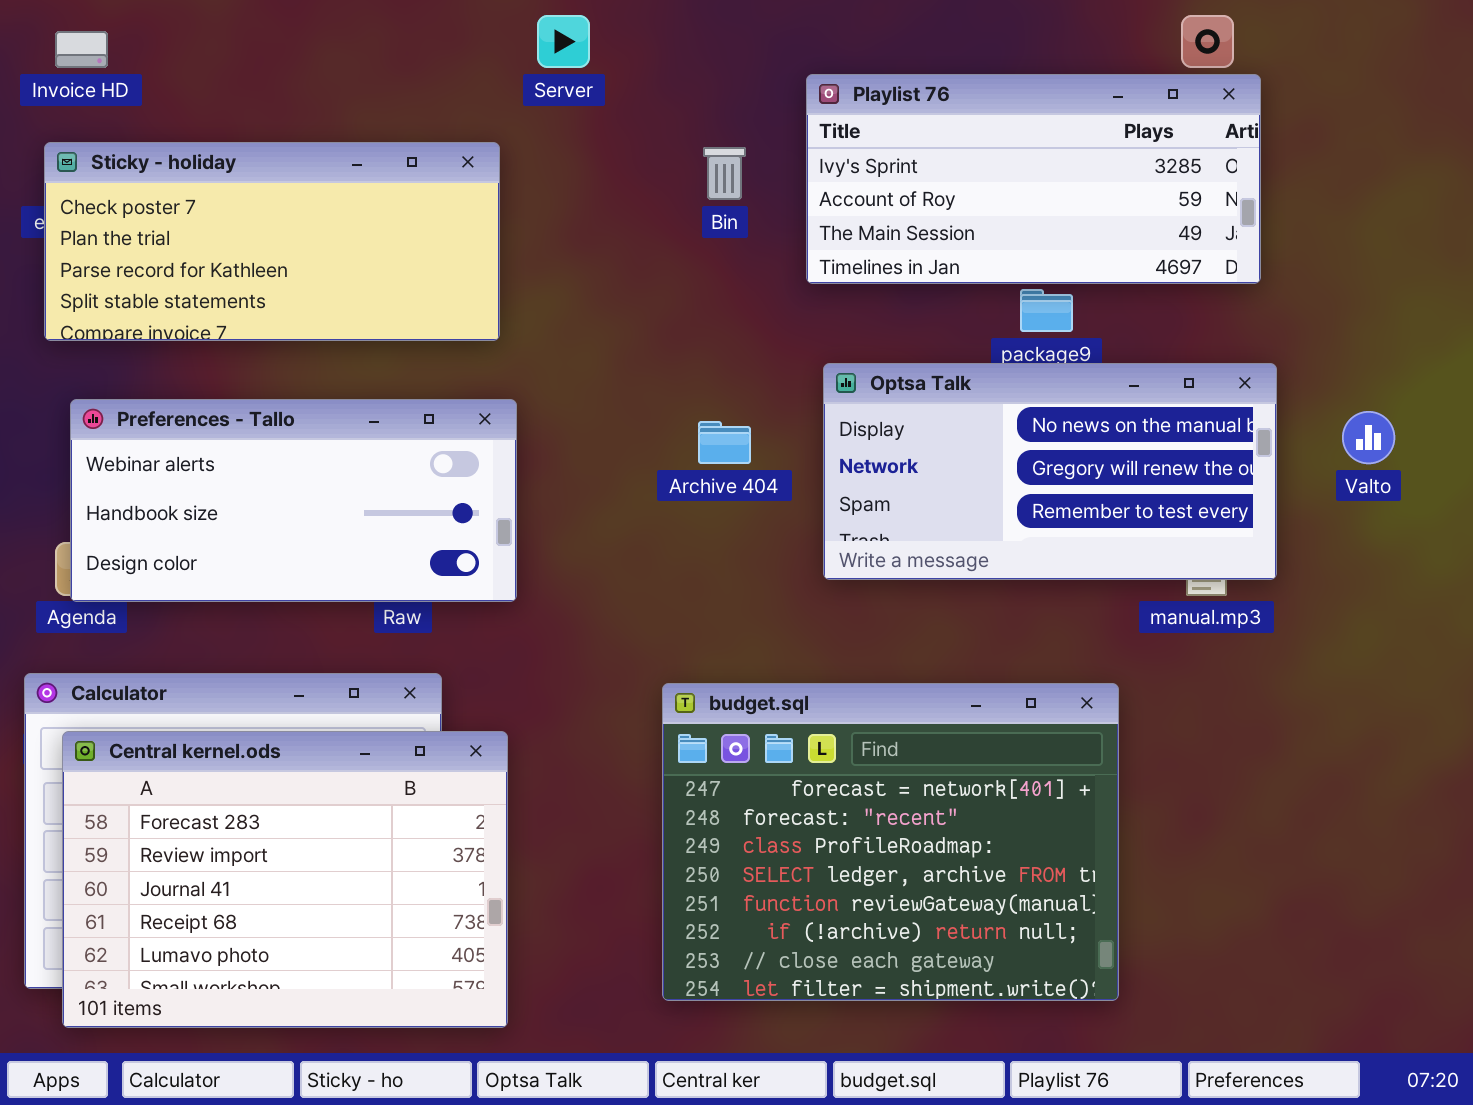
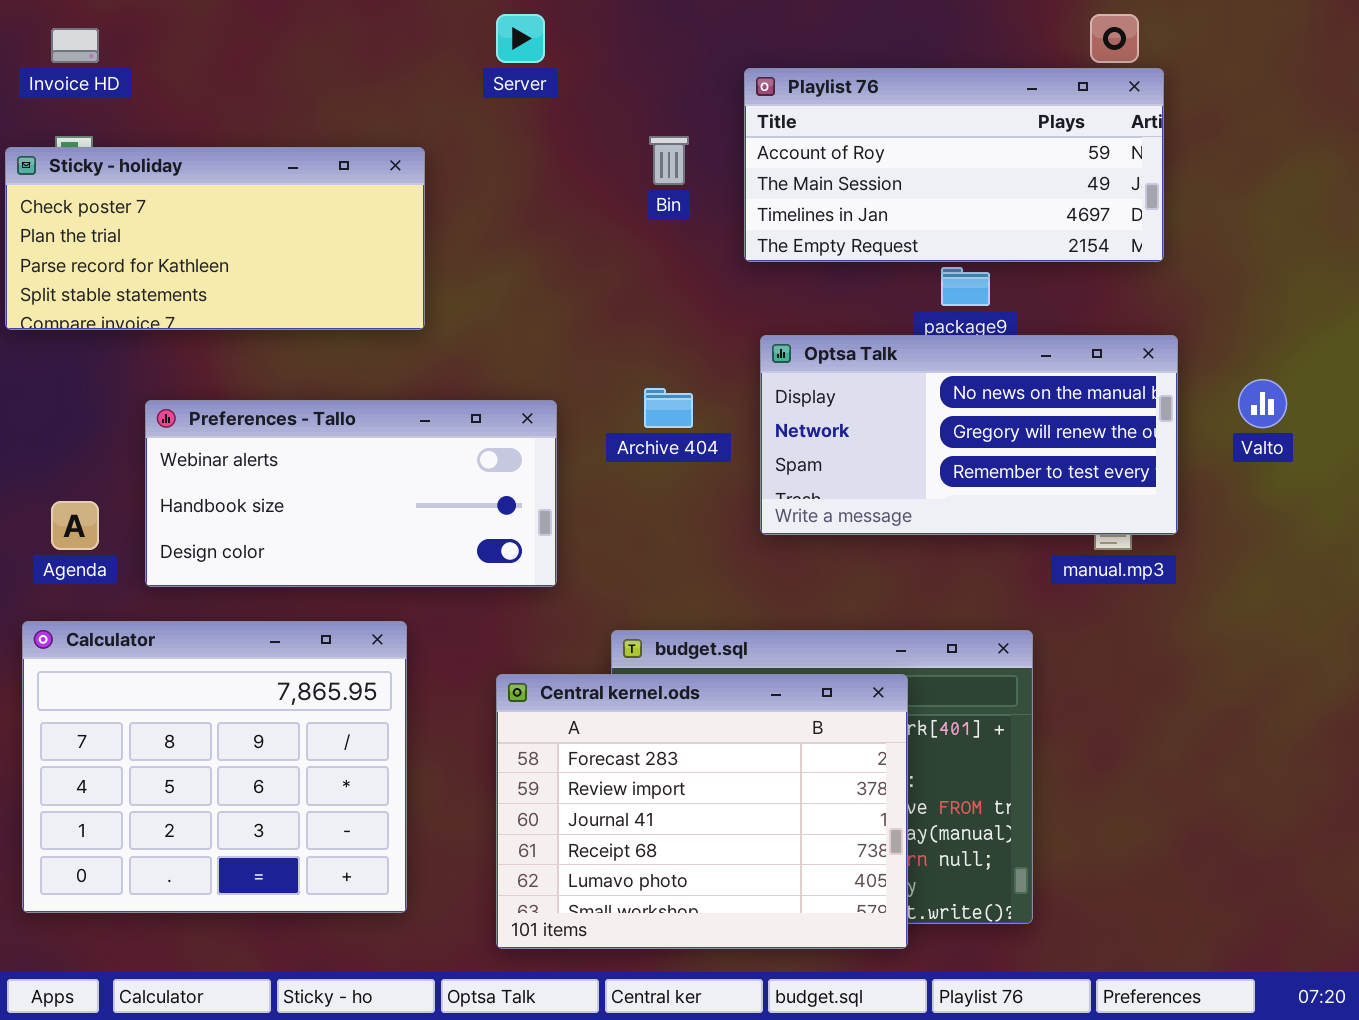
Playlist 76: [806,74,1261,284] -> [744,68,1164,262], scrolled down 1 row
Sticky - holiday: [44,142,500,341] -> [5,147,425,330], moved
Preferences - Tallo: [70,399,517,602] -> [145,400,557,587], moved
Central kernel.ods: [62,731,508,1028] -> [496,674,908,949], moved

